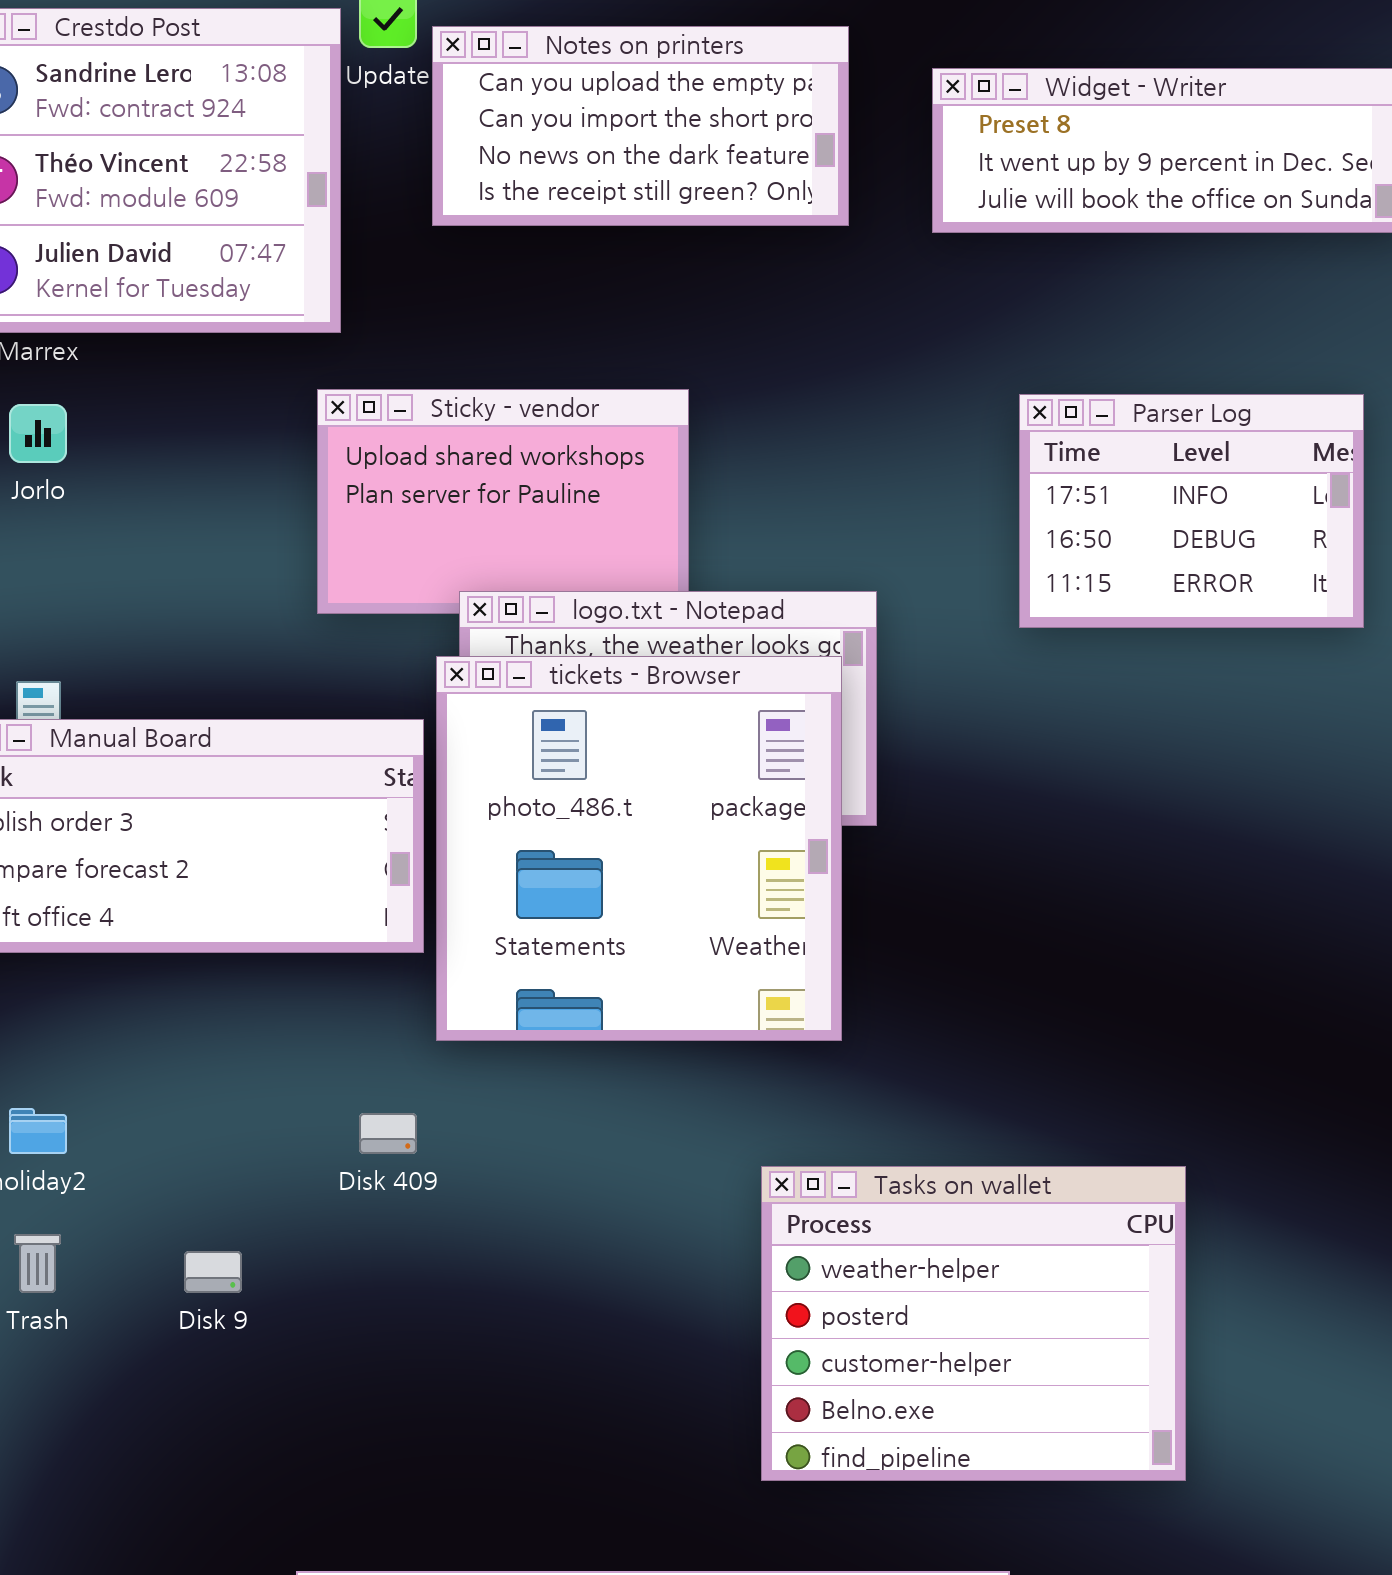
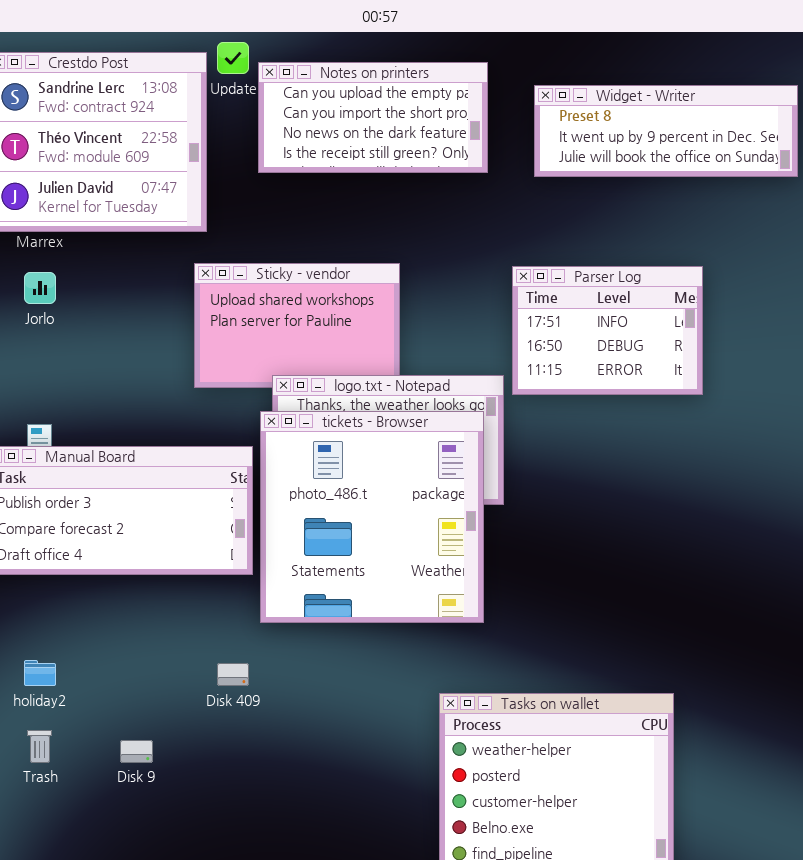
Parser Log: [1019,394,1364,628] -> [512,266,703,395], moved

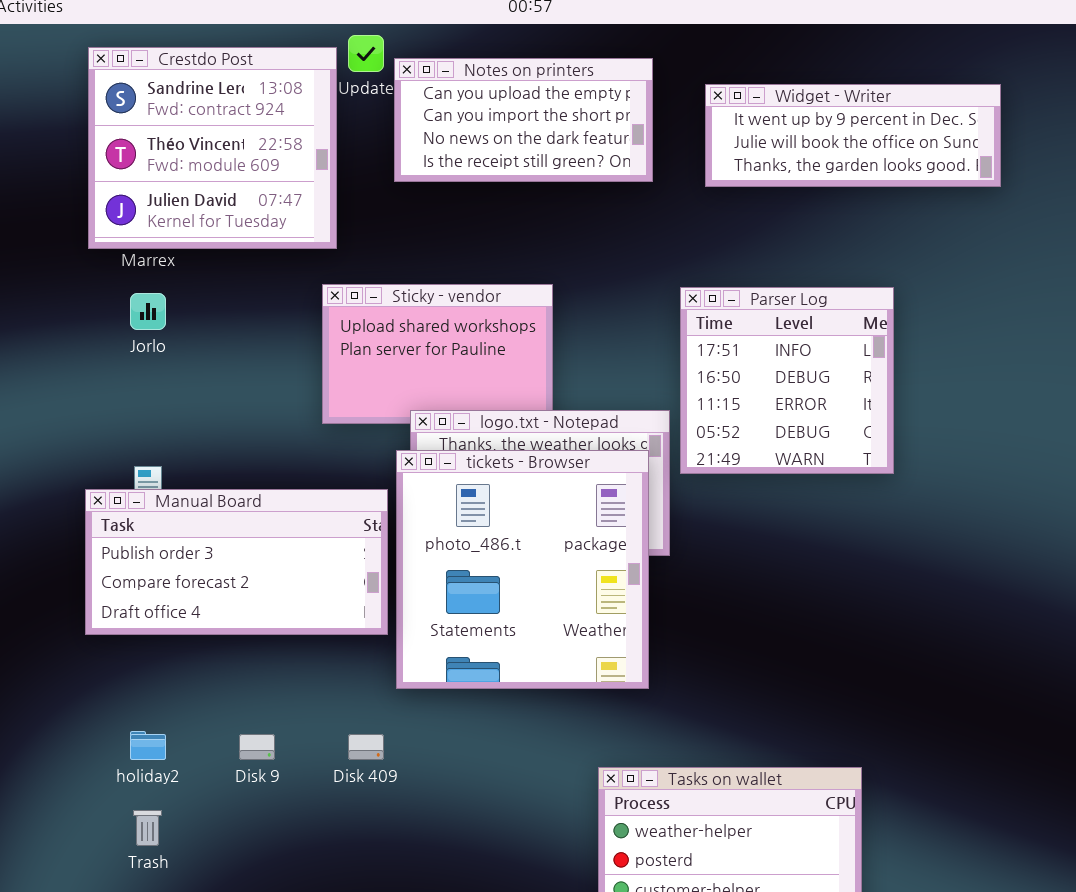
Widget - Writer: [534,85,798,177] -> [705,84,1001,187], scrolled down 1 row
Parser Log: [512,266,703,395] -> [680,287,894,474], resized
Disk 9: [120,740,153,763] -> [239,734,275,760], moved

